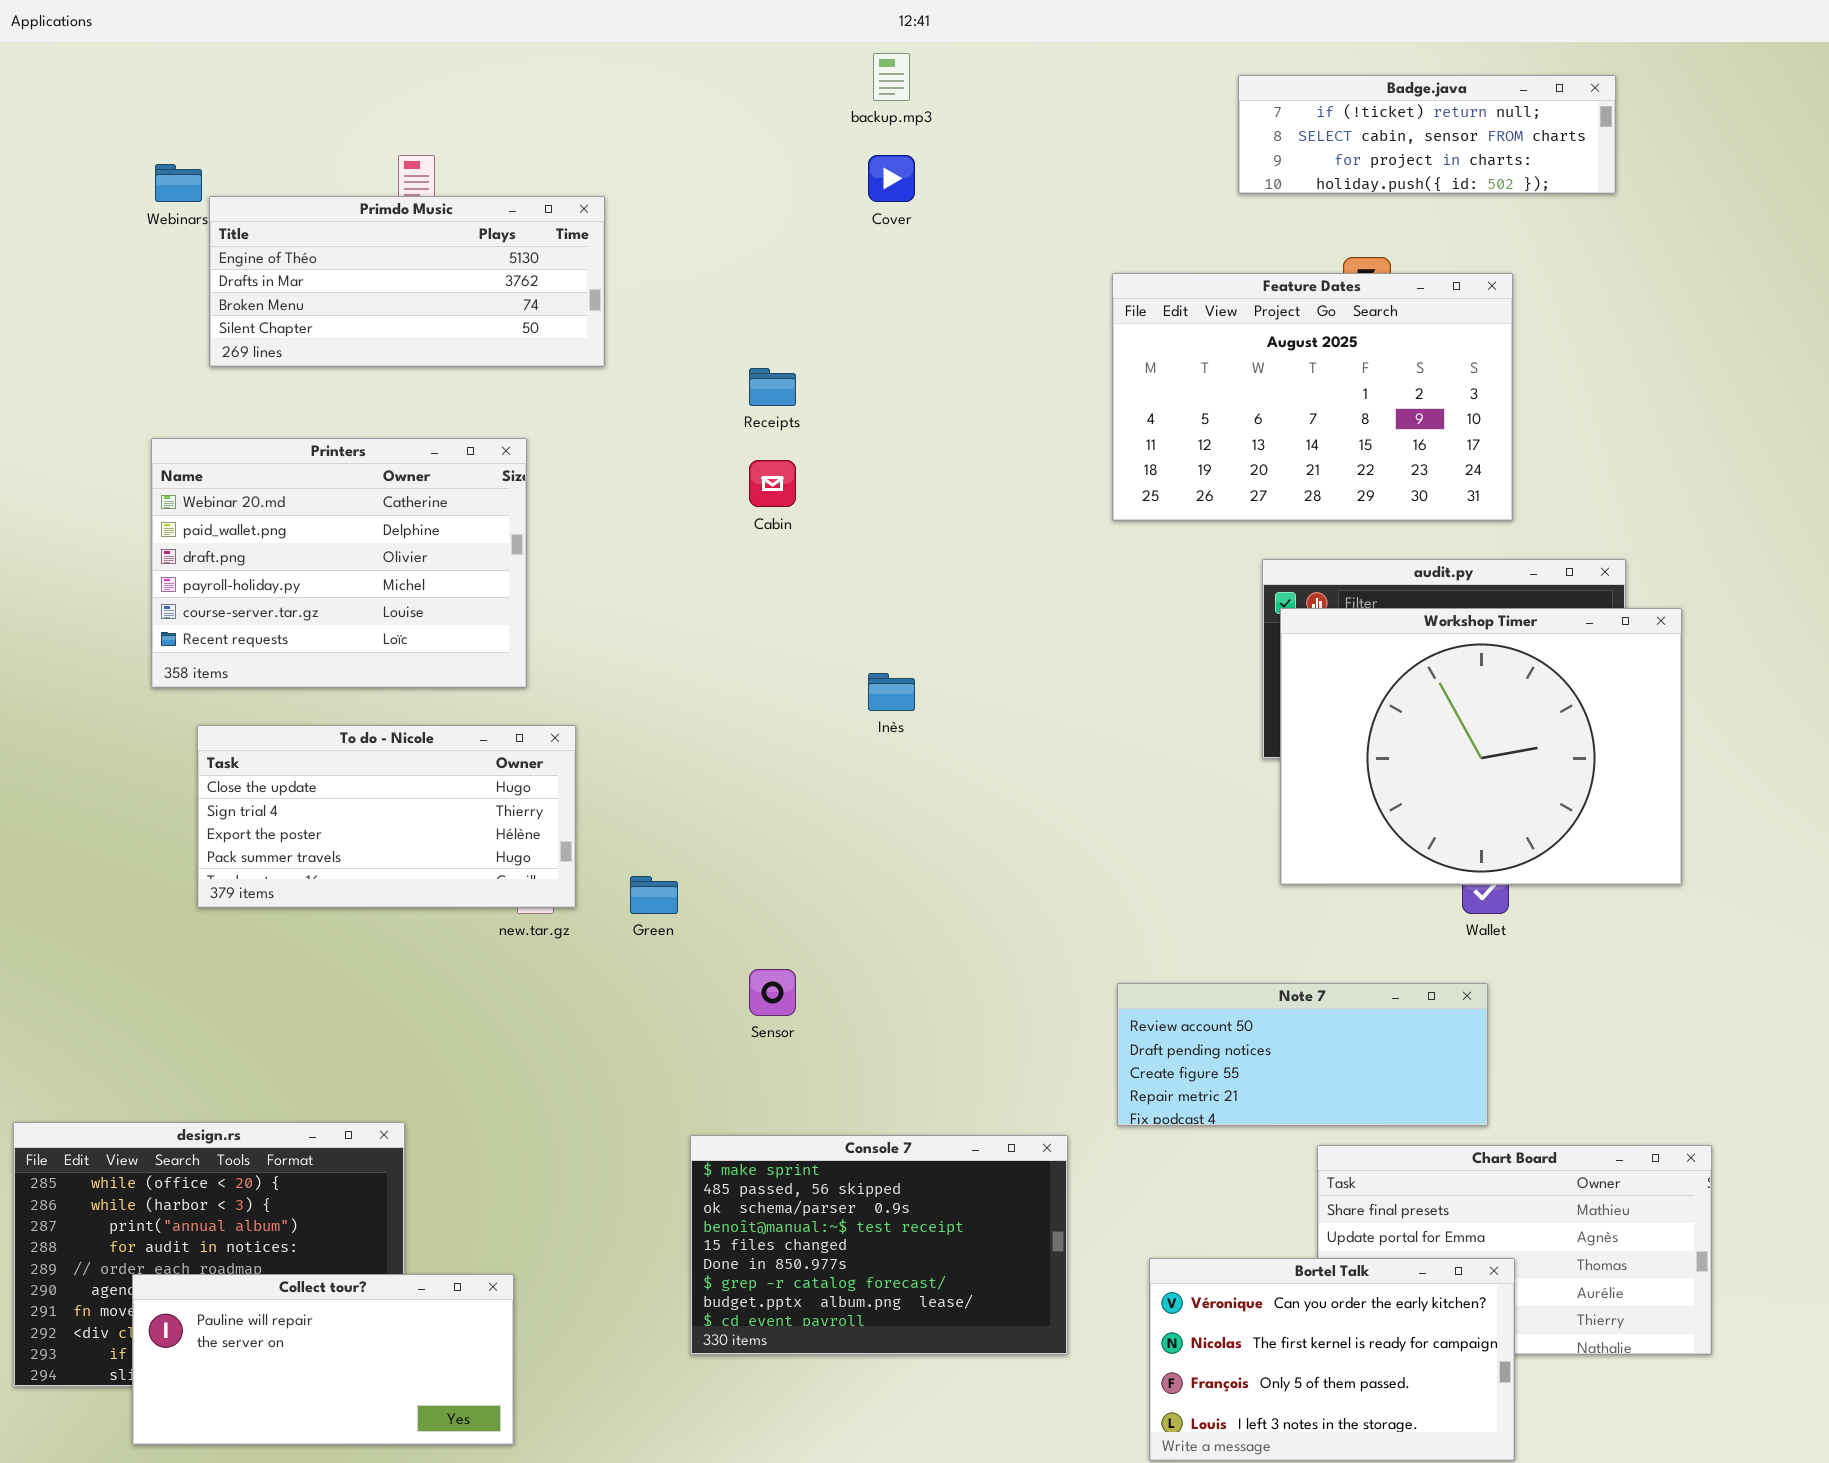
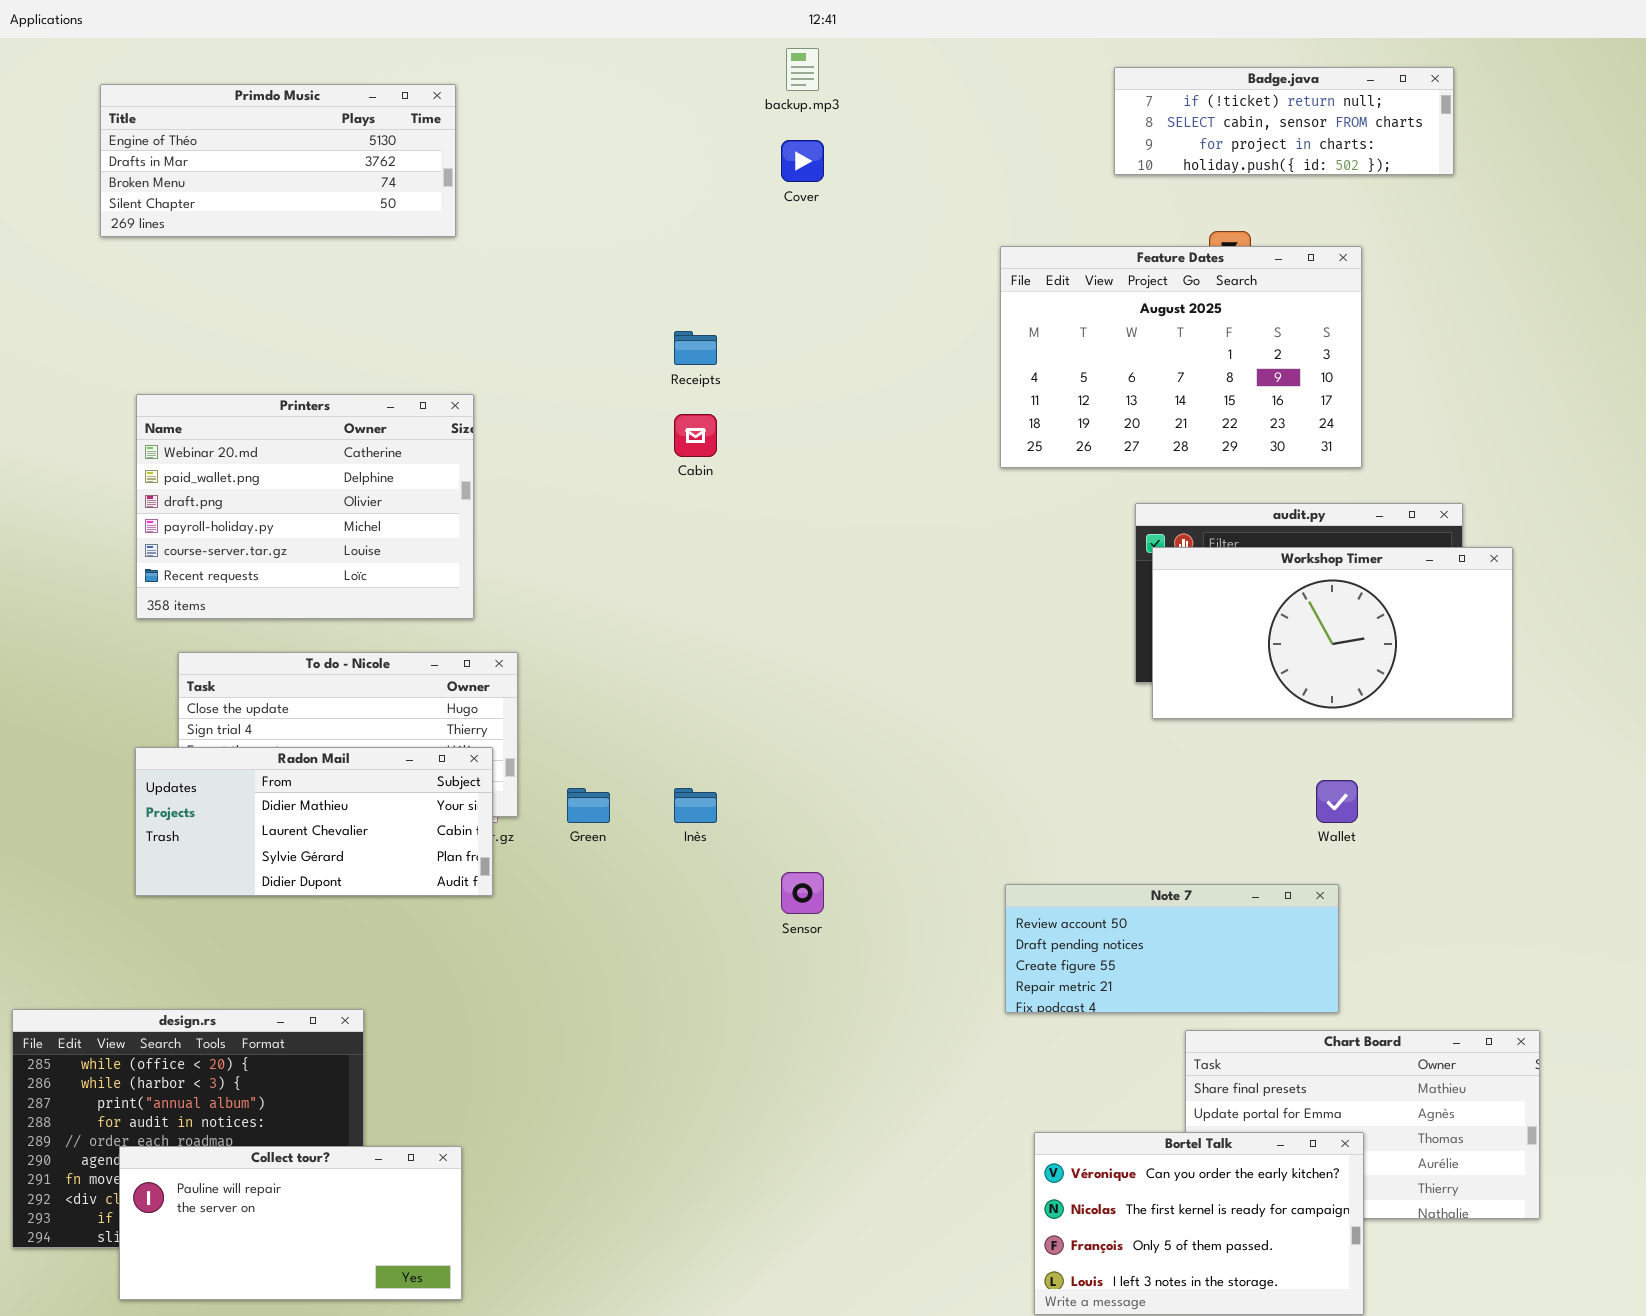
Primdo Music: [209,196,605,367] -> [100,84,456,237], moved
Workshop Timer: [1280,608,1682,885] -> [1152,547,1513,719], resized
Inès: [868,673,915,711] -> [674,788,717,823], moved
Radon Mail: none -> [135,747,493,896], opened
Sensor: [749,969,796,1016] -> [781,872,824,914], moved
Console 7: [690,1135,1068,1355] -> none, closed

